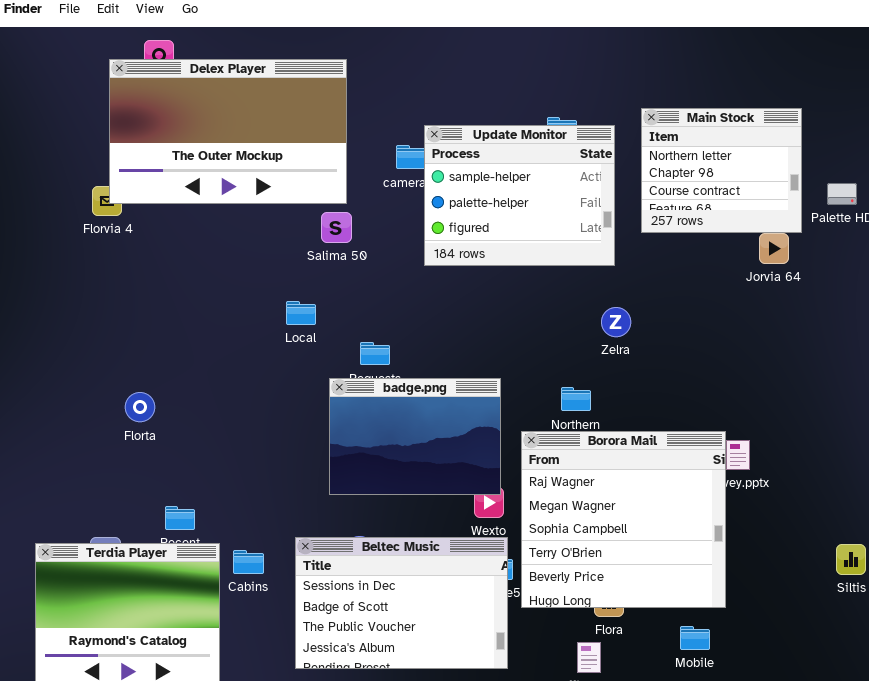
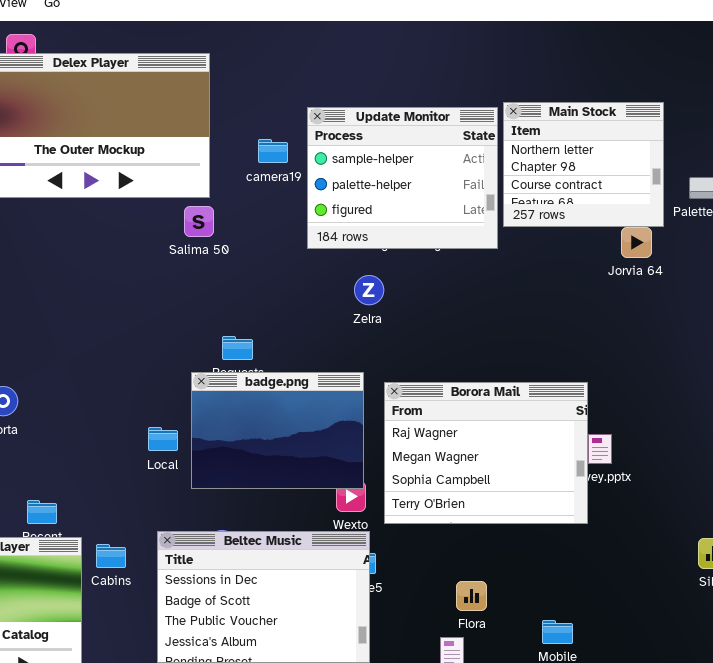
Update Monitor: [424,125,615,266] -> [307,107,498,249], moved
Local: [286,301,316,325] -> [148,427,178,451], moved
Zelra: [601,307,631,337] -> [354,275,384,305], moved
Borora Mail: [521,431,726,608] -> [384,382,588,524], moved, resized

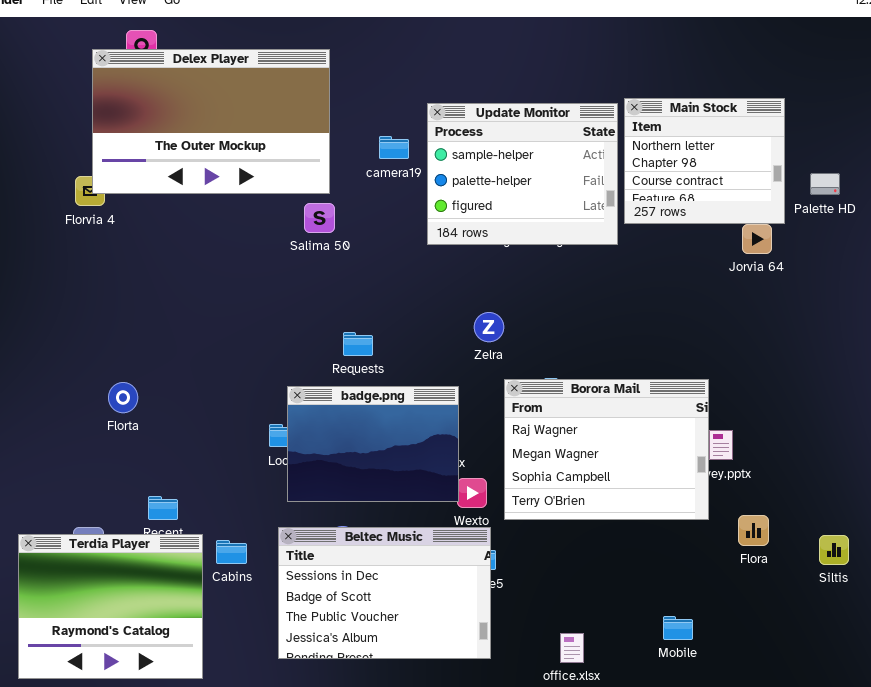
Zelra: [354,275,384,305] -> [474,312,504,342], moved
badge.png: [191,372,364,489] -> [287,386,459,502], moved
Flora: [456,581,487,611] -> [738,515,769,546], moved

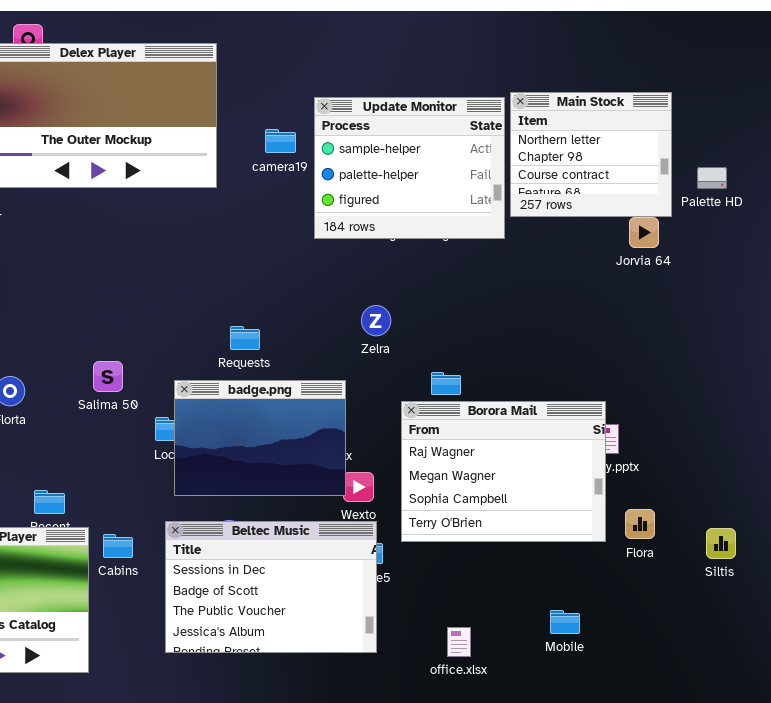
Salima 50: [304,203,335,233] -> [93,361,123,392], moved
Borora Mail: [504,379,709,520] -> [401,401,606,542], moved

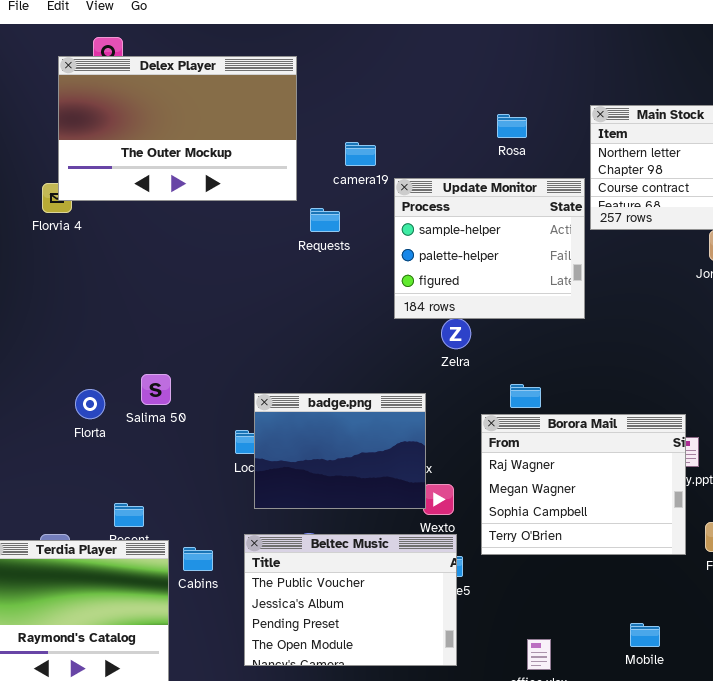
Update Monitor: [314,97,505,239] -> [394,178,585,319], moved
Requests: [230,326,260,350] -> [310,208,340,232], moved
Salima 50: [93,361,123,392] -> [141,374,171,405], moved
Beltec Music: [165,521,377,653] -> [244,534,457,666], scrolled down 2 rows

